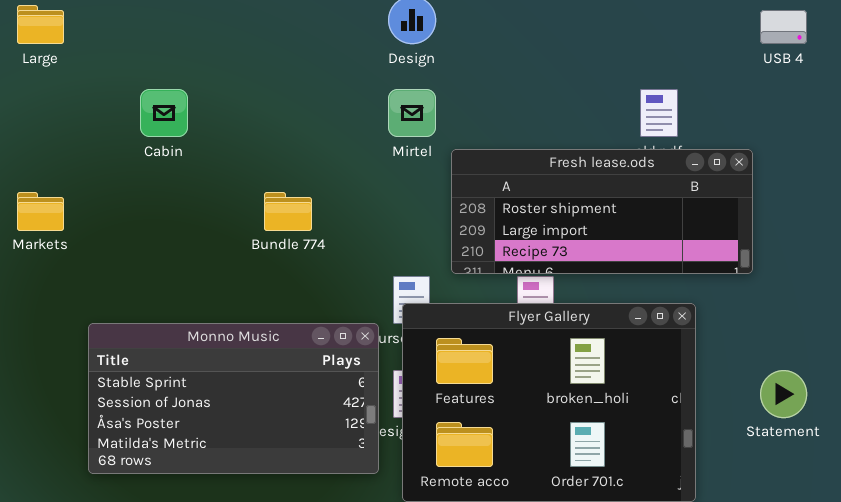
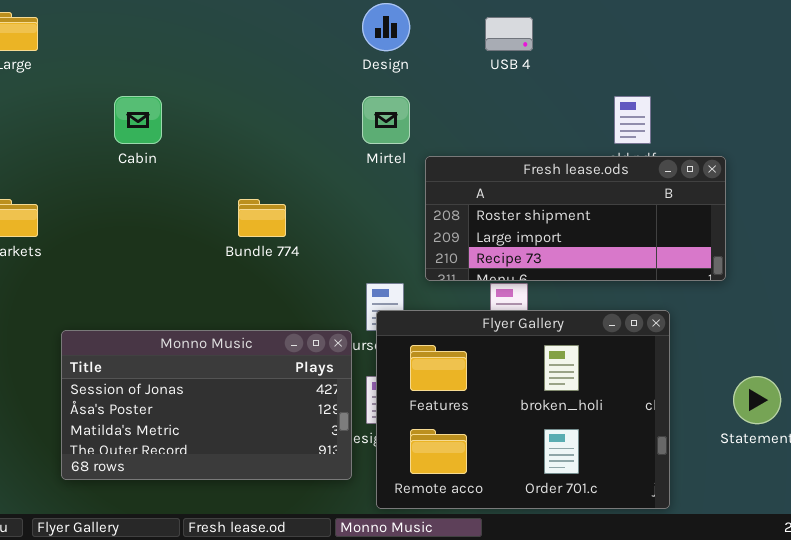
USB 4: [760,10,807,44] -> [485,17,533,51], moved
Monno Music: [88,323,379,474] -> [61,330,352,480], scrolled down 1 row

